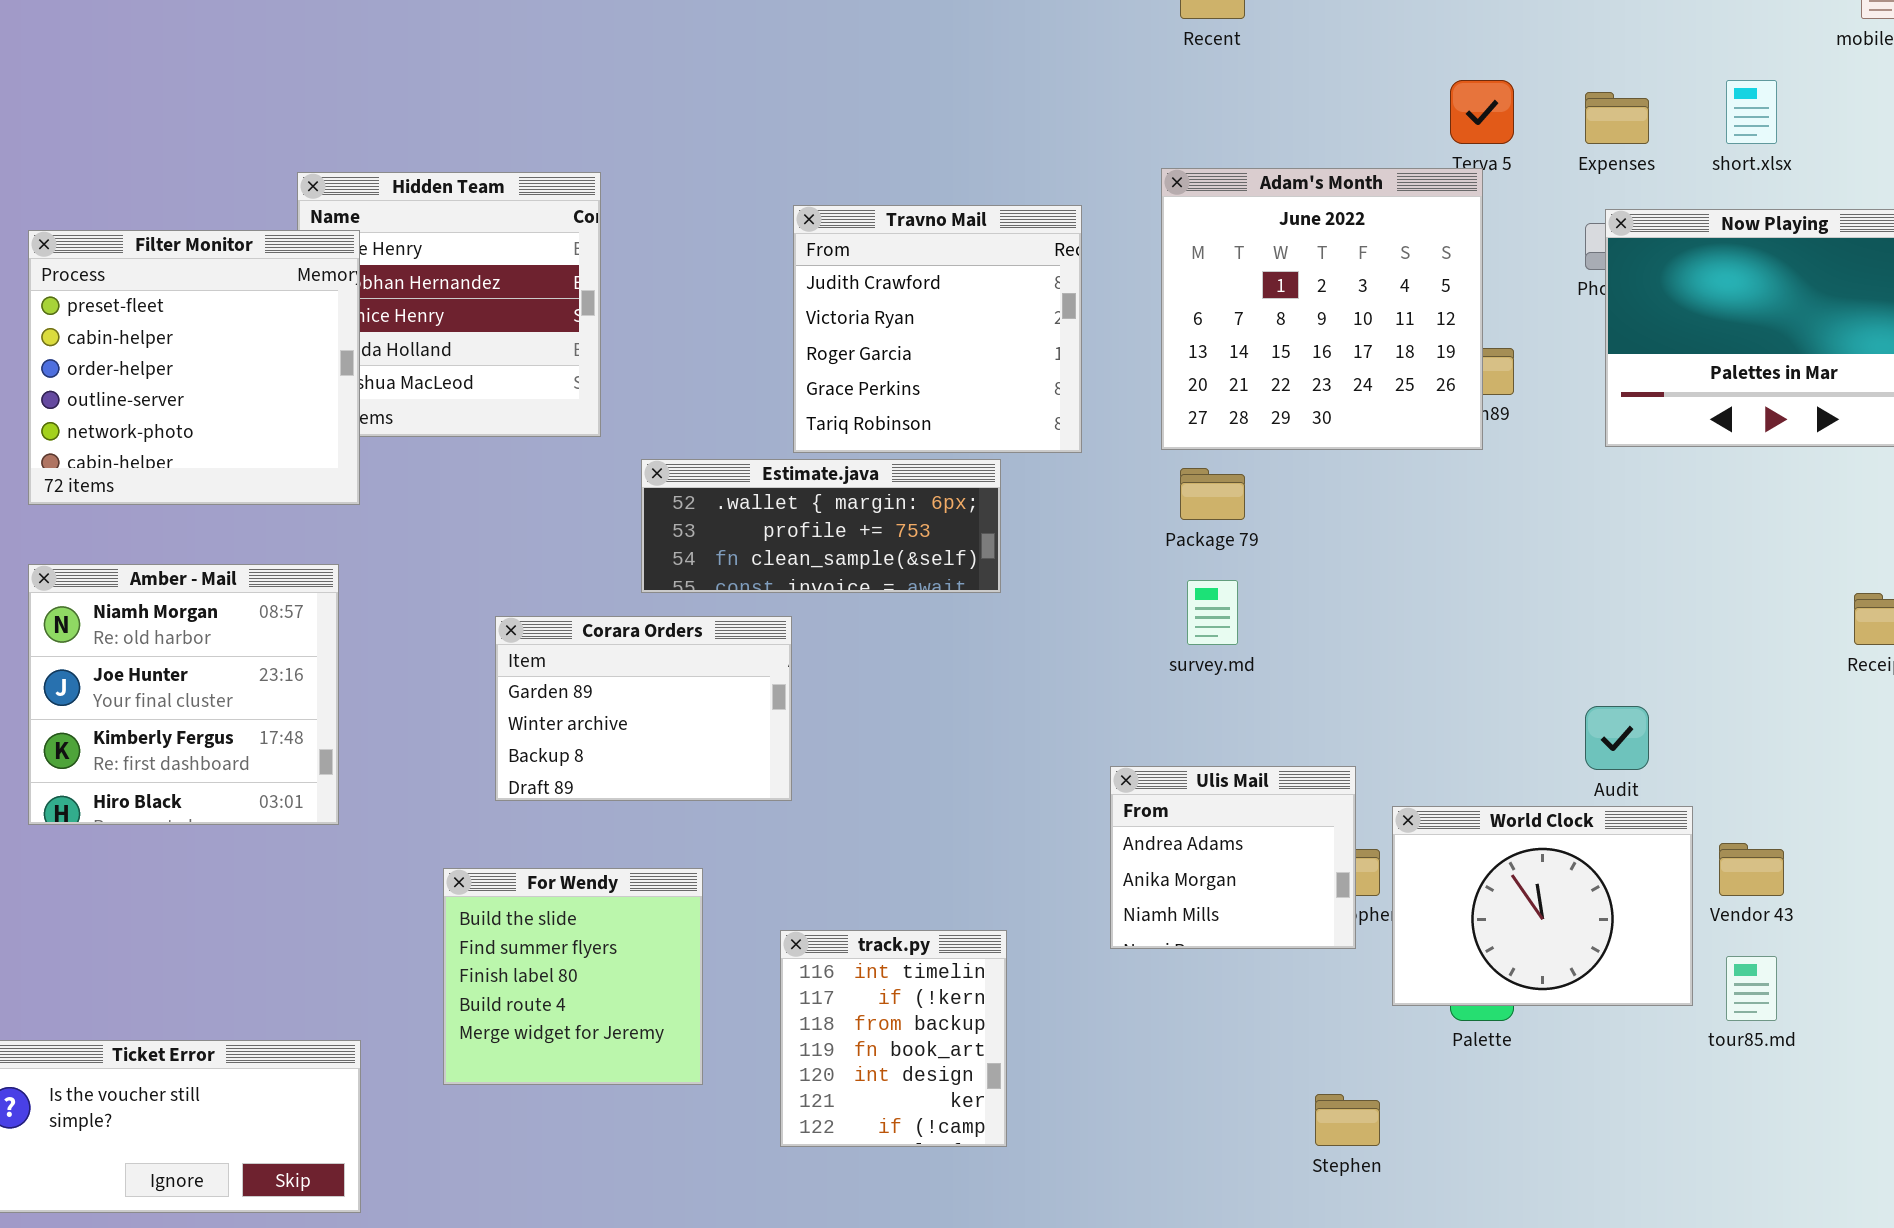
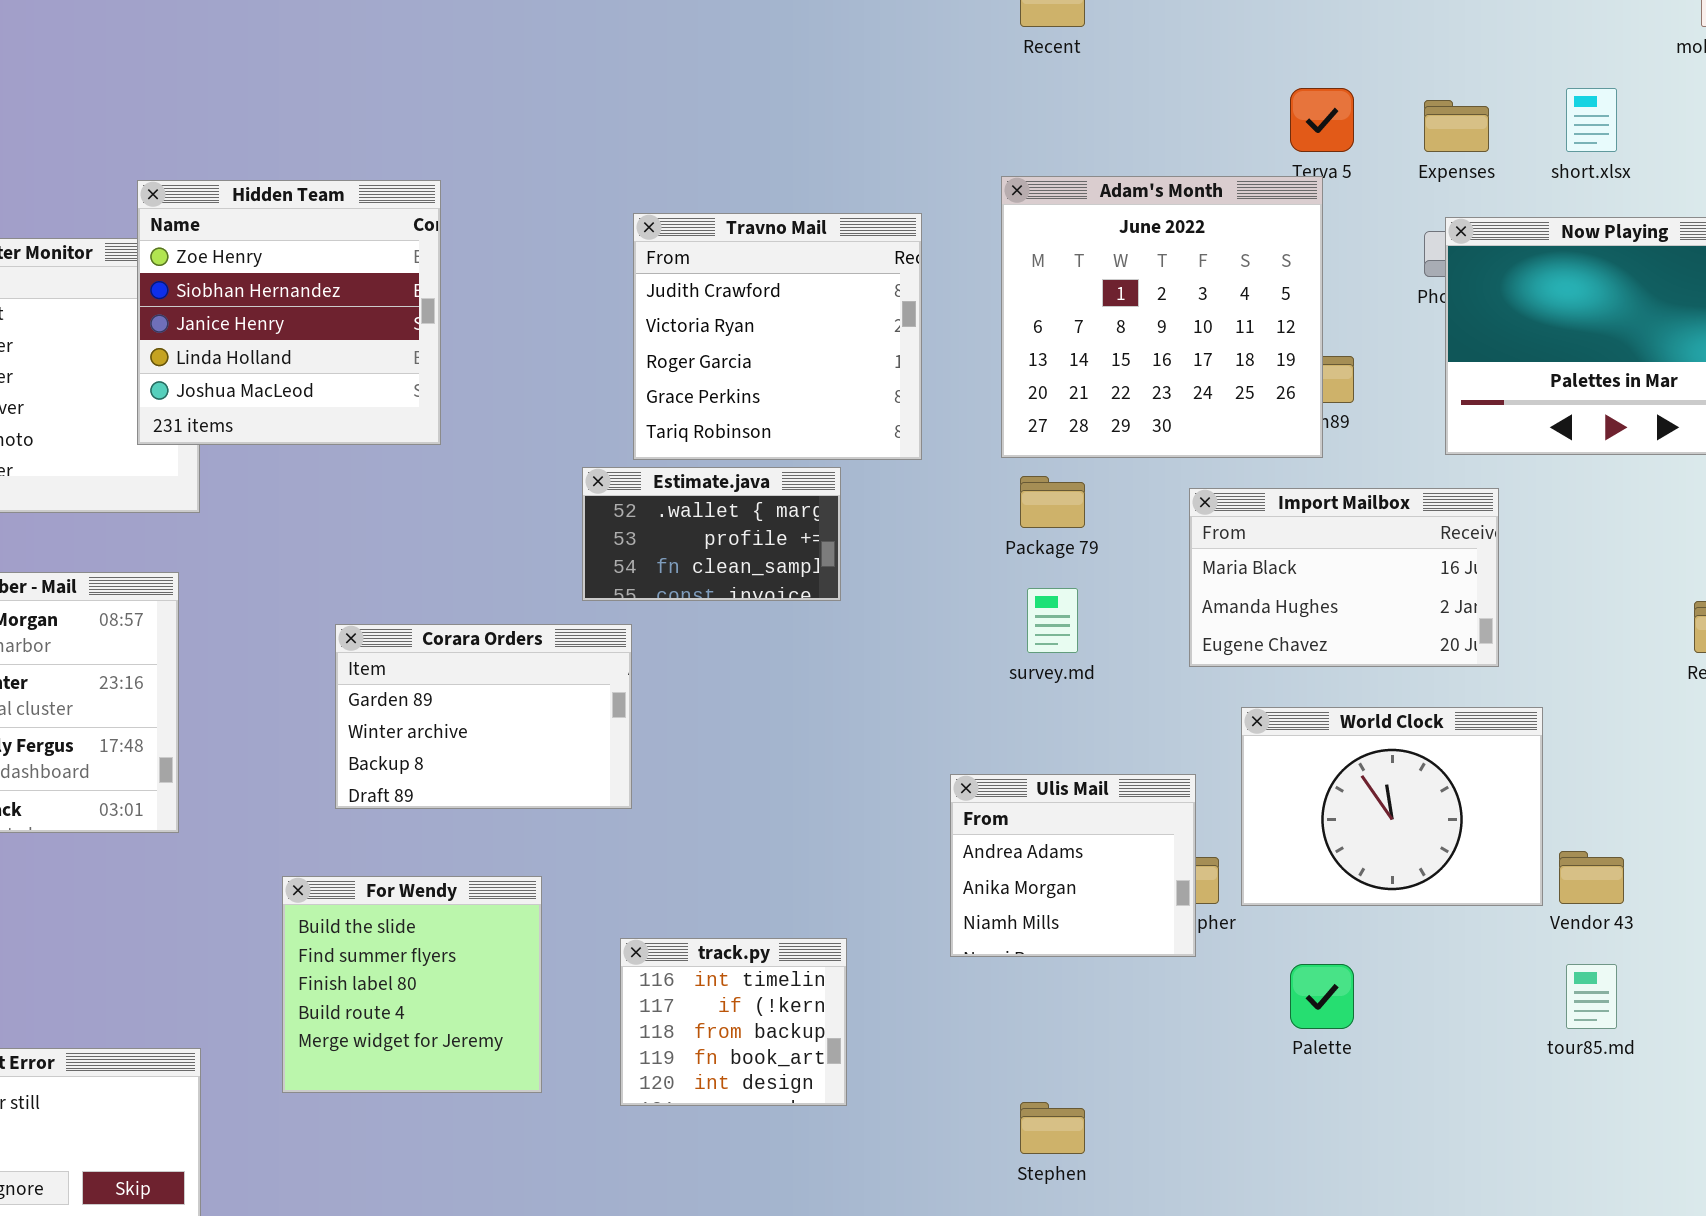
Hidden Team: [297,172,601,437] -> [137,180,441,445], raised
Estimate.java: [641,459,1001,593] -> [582,467,841,601], resized
Import Mailbox: none -> [1189,488,1499,667], opened
World Clock: [1392,806,1693,1006] -> [1241,707,1543,906], moved
track.py: [780,930,1007,1147] -> [620,938,847,1106], resized
Stephen: [1315,1094,1380,1146] -> [1020,1102,1085,1154], moved

